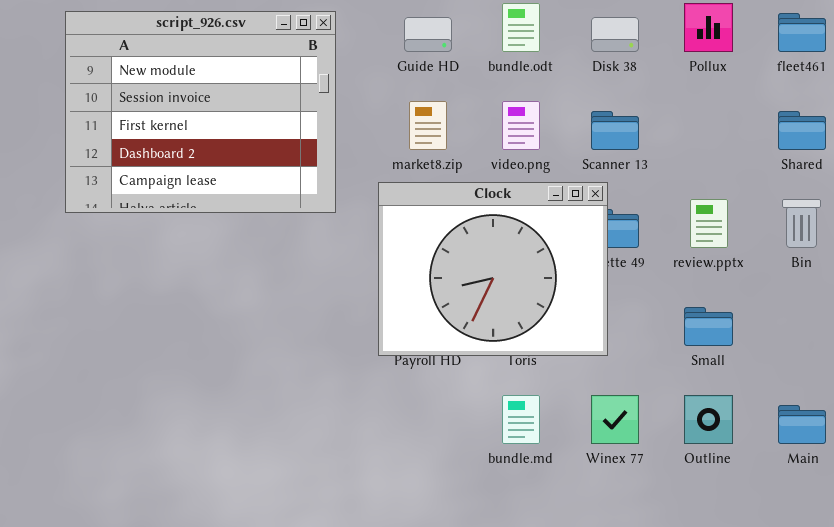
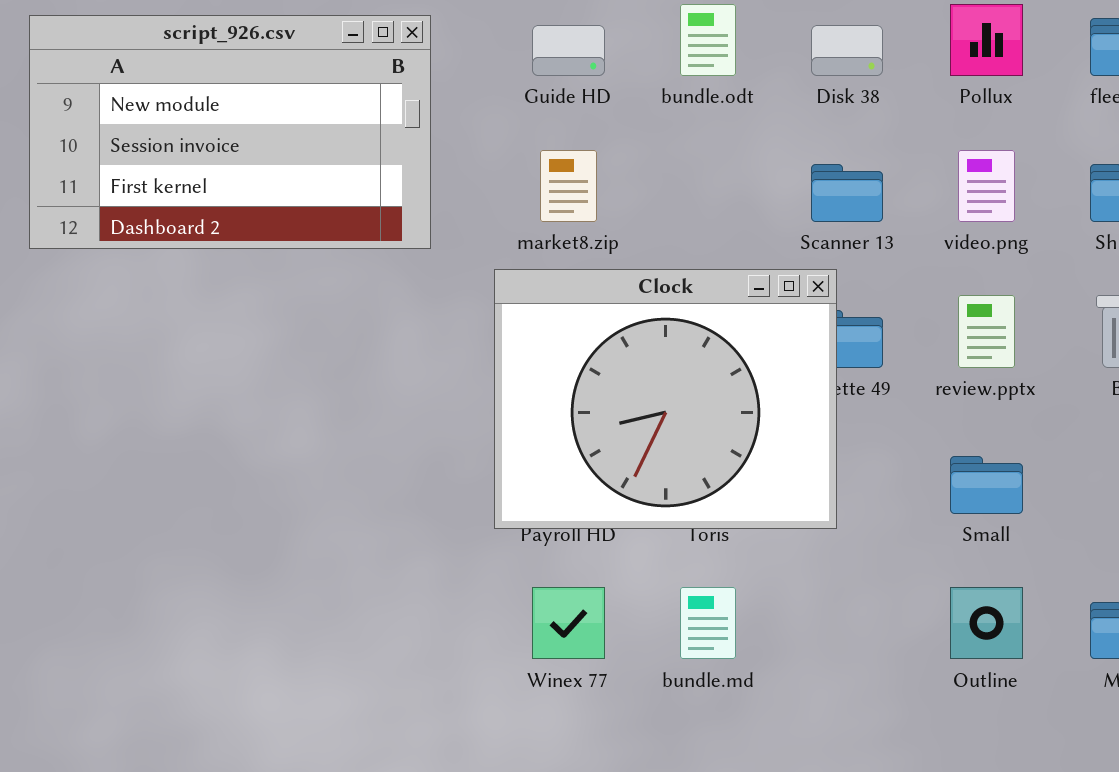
script_926.csv: [65,11,336,213] -> [29,15,431,249], resized
video.png: [502,101,540,150] -> [958,150,1015,222], moved
Winex 77: [591,395,639,444] -> [532,587,605,659], moved

